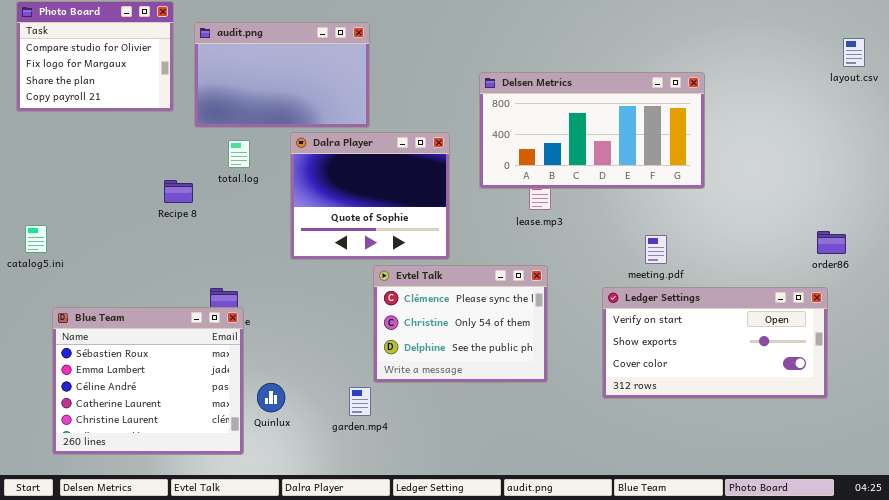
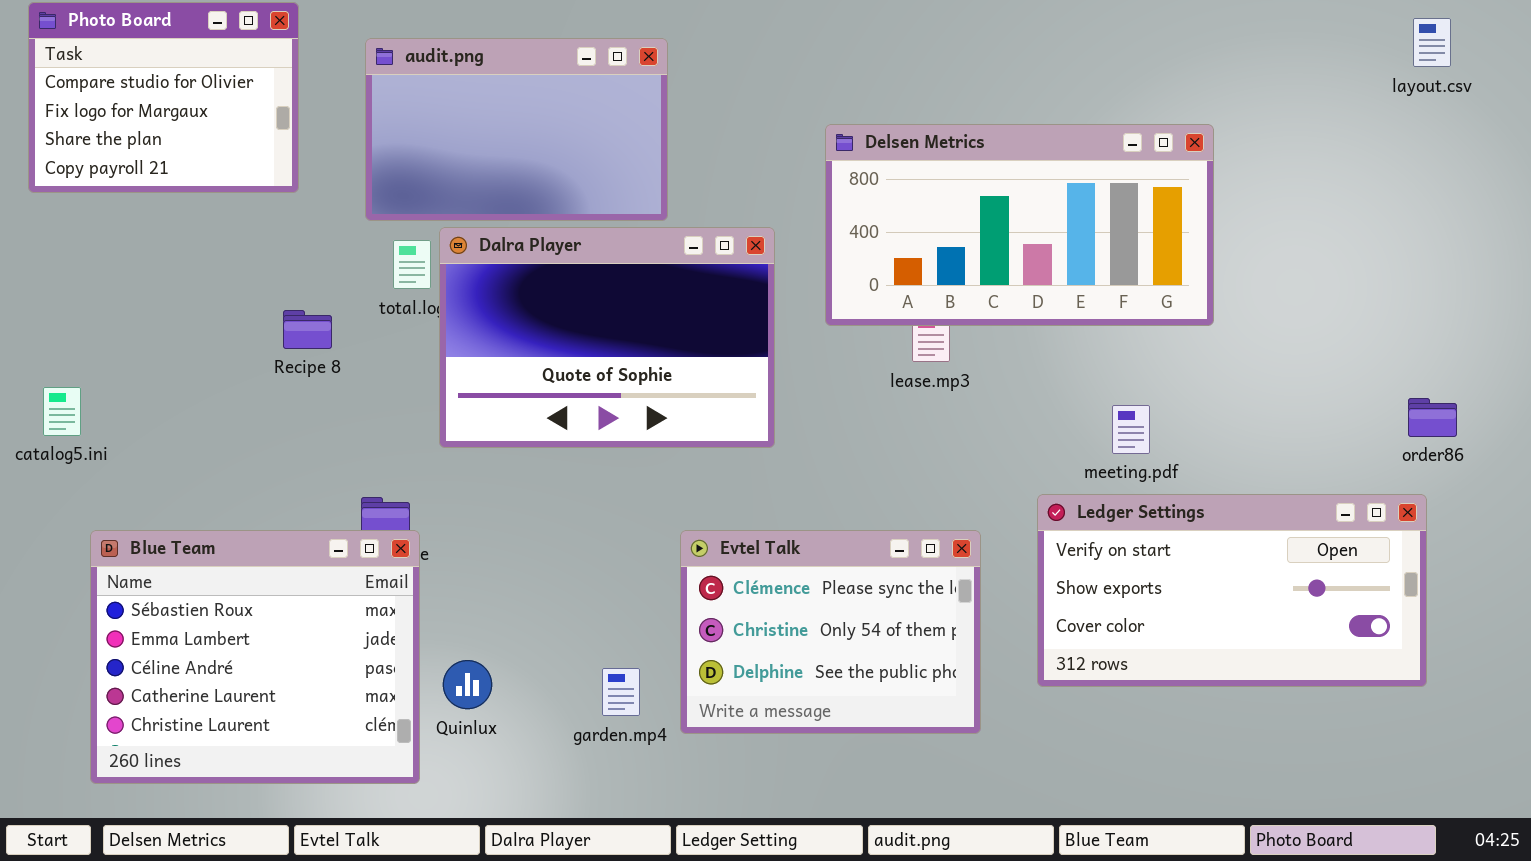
audit.png: [194,22,370,128] -> [365,38,668,221], moved
layout.csv: [843,38,865,67] -> [1413,18,1451,67], moved
Dalra Player: [290,132,450,260] -> [439,227,775,448], resized
Evtel Talk: [373,265,548,383] -> [680,530,981,734], moved

